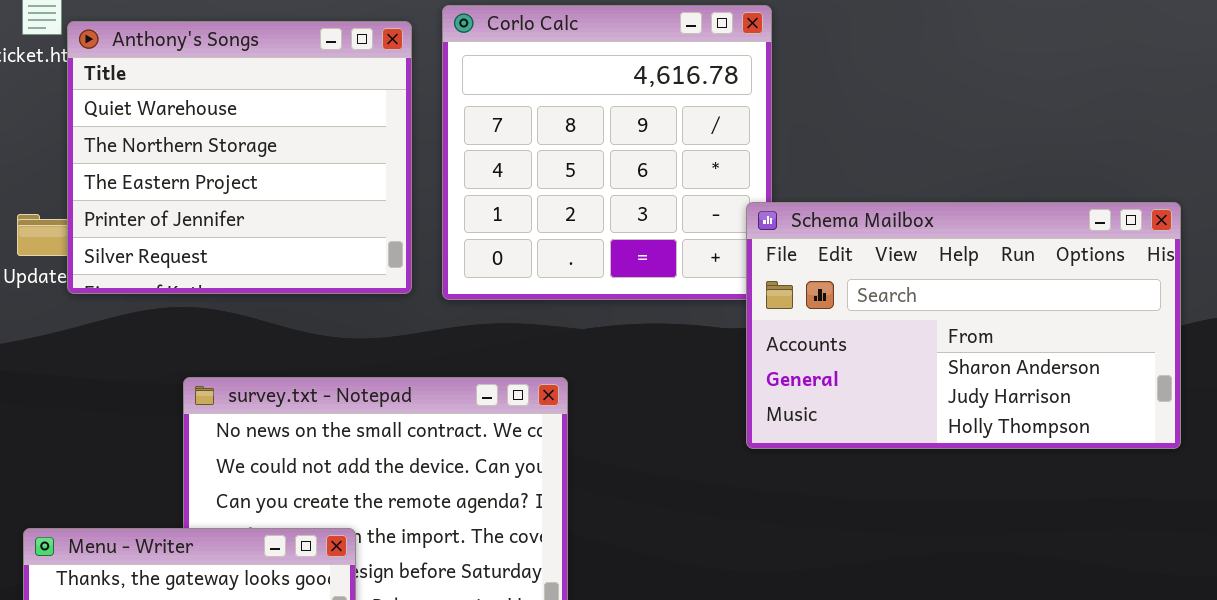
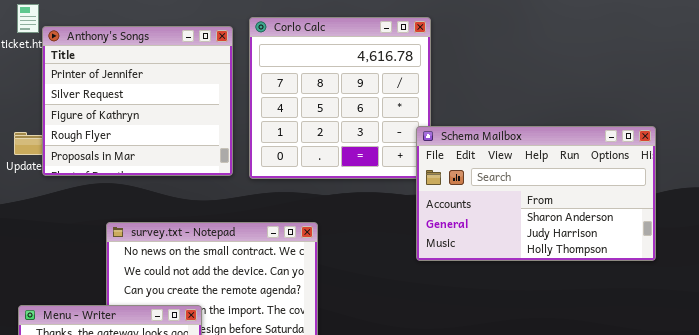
Anthony's Songs: [67,21,412,294] -> [42,26,233,176], scrolled down 3 rows

